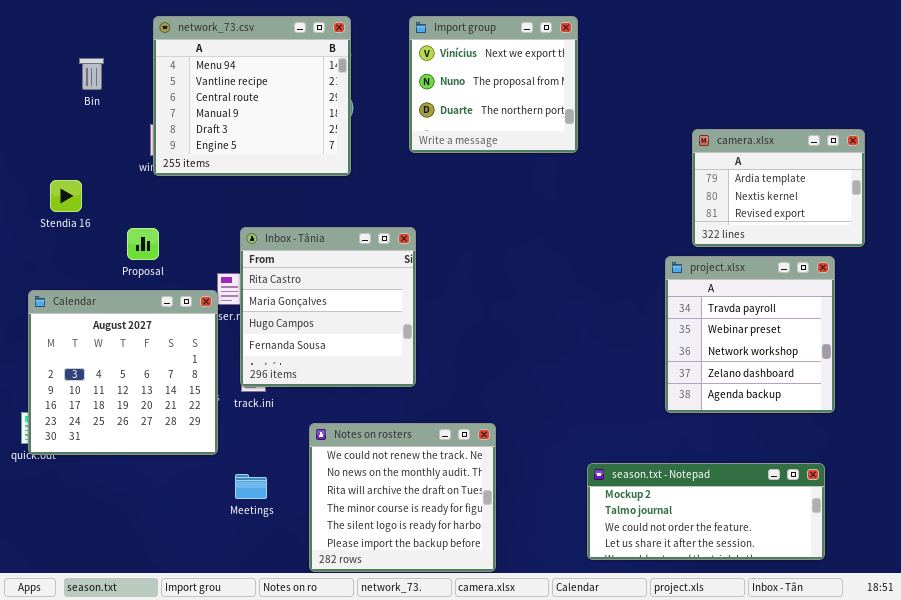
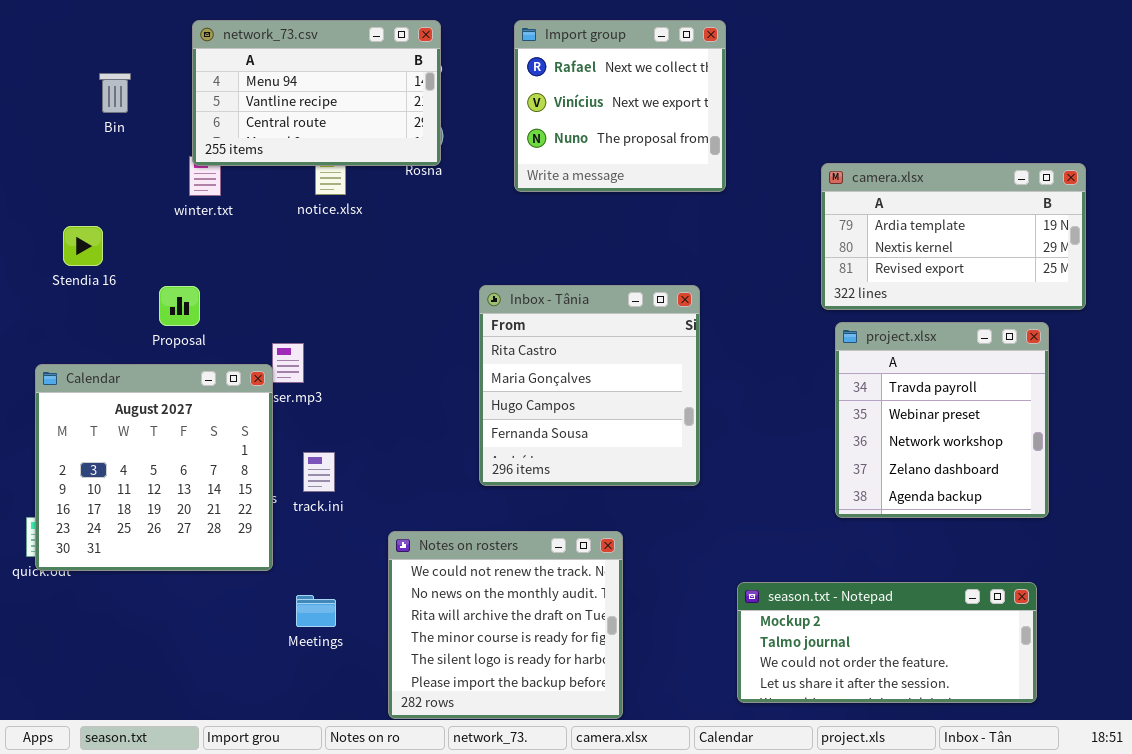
network_73.csv: [153,16,351,176] -> [192,20,441,166], resized
Import group: [409,16,578,153] -> [514,20,726,192], scrolled up 1 row
camera.xlsx: [692,129,865,247] -> [821,163,1086,310], resized
Inbox - Tânia: [240,227,416,387] -> [479,285,700,486], moved

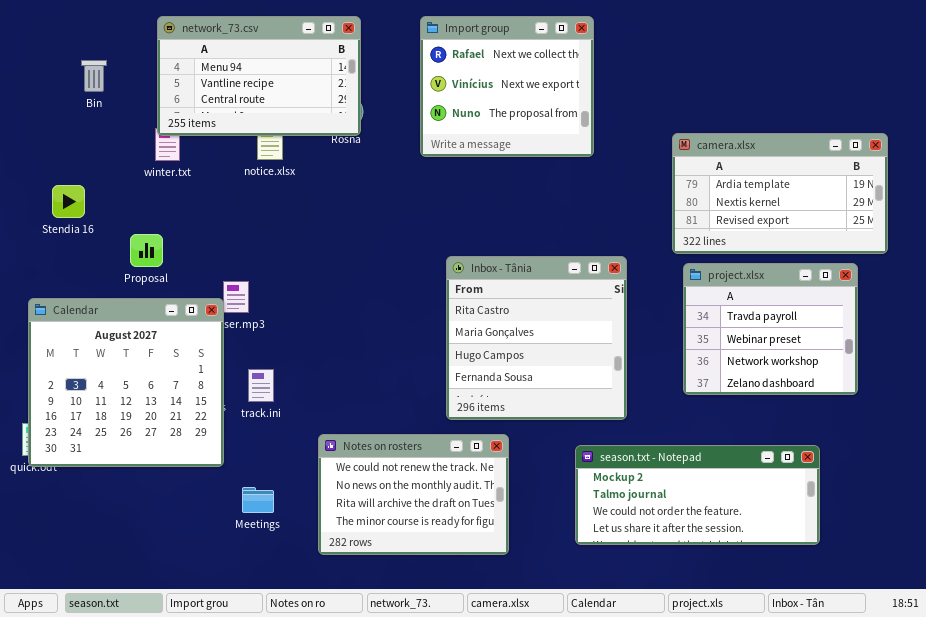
Inbox - Tânia: [479,285,700,486] -> [446,256,627,420], moved
project.xlsx: [835,322,1049,518] -> [683,263,858,395], resized
Notes on rosters: [388,531,623,719] -> [318,434,509,555], resized
season.txt - Notepad: [737,582,1037,703] -> [575,445,820,545], moved

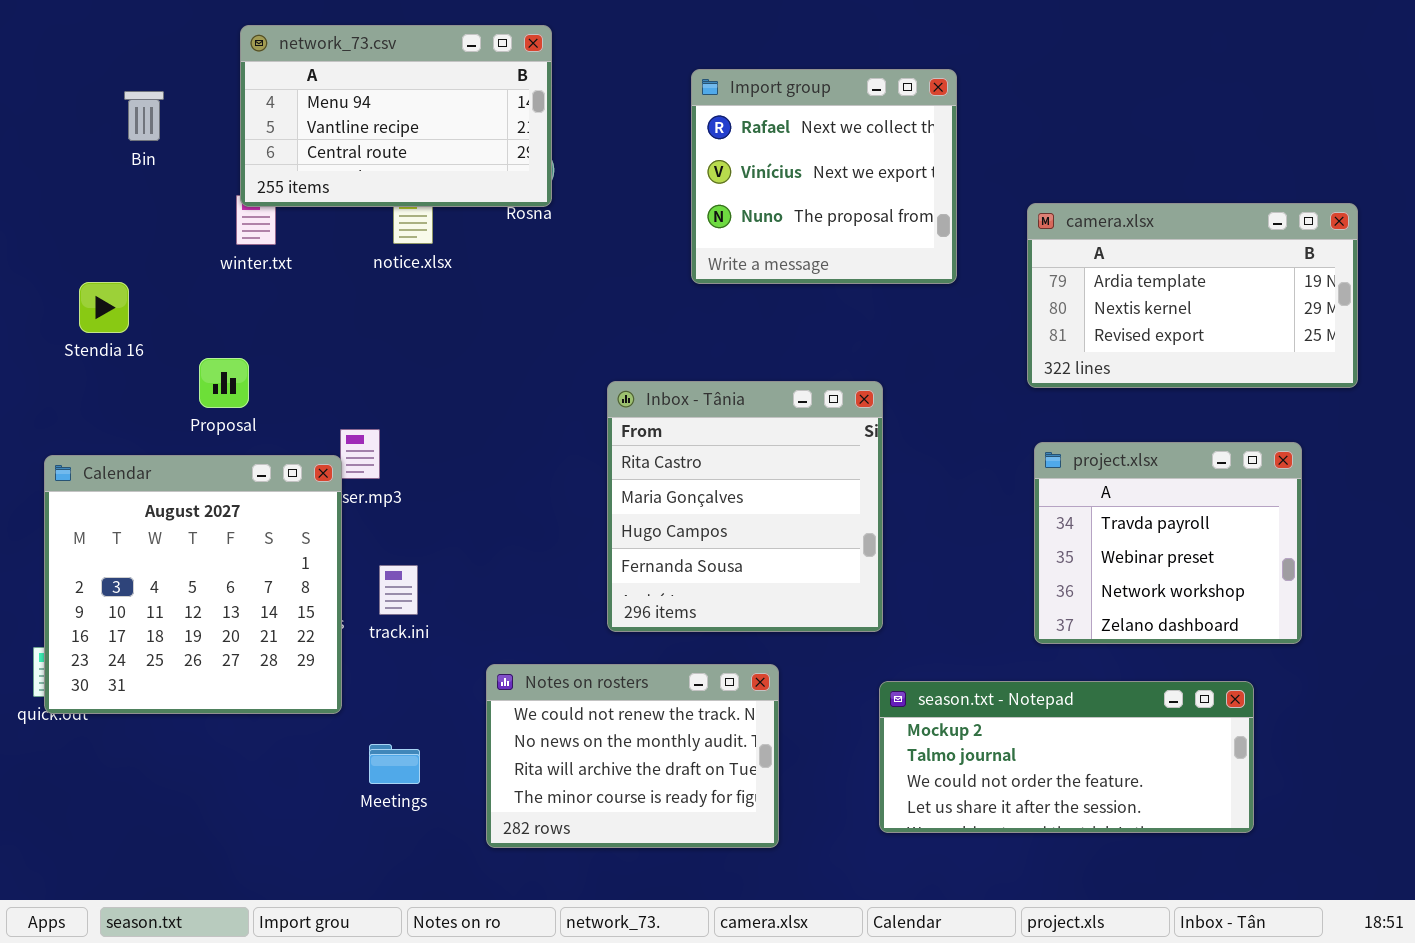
Import group: [420,16,594,157] -> [691,69,957,284], moved
Inbox - Tânia: [446,256,627,420] -> [607,381,883,632], moved
project.xlsx: [683,263,858,395] -> [1034,442,1302,644], moved

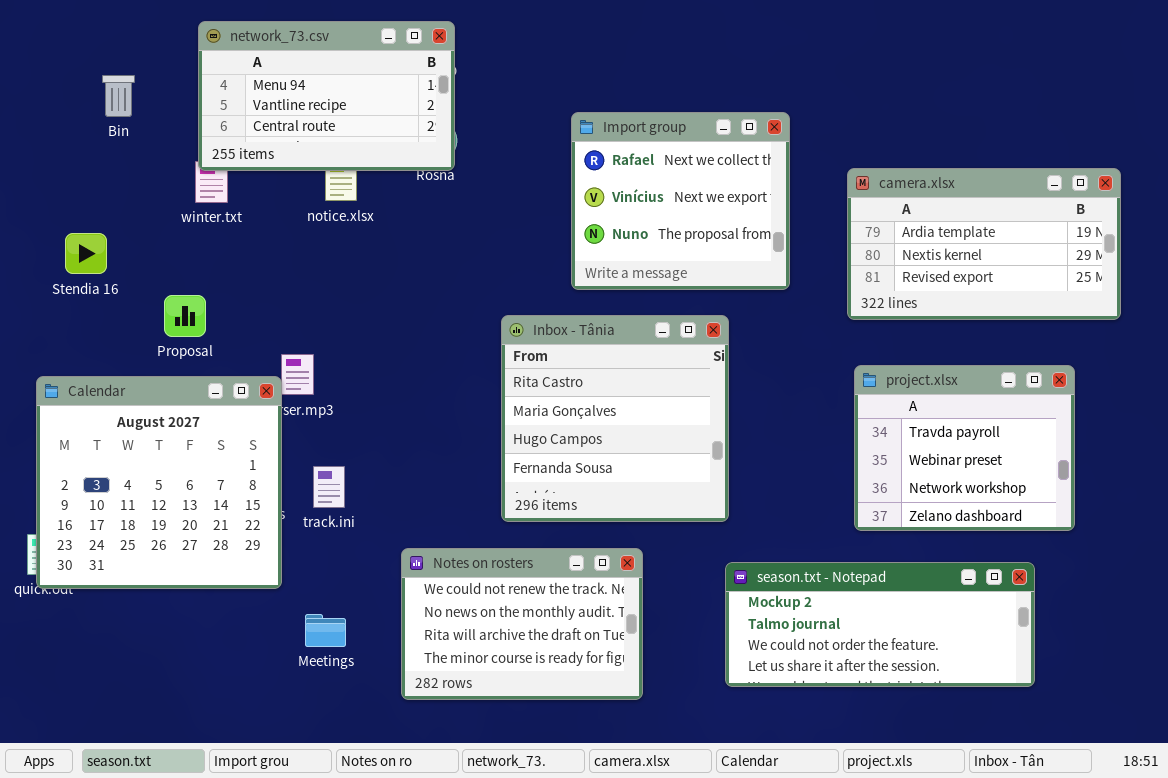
Import group: [691,69,957,284] -> [571,112,790,290], moved

